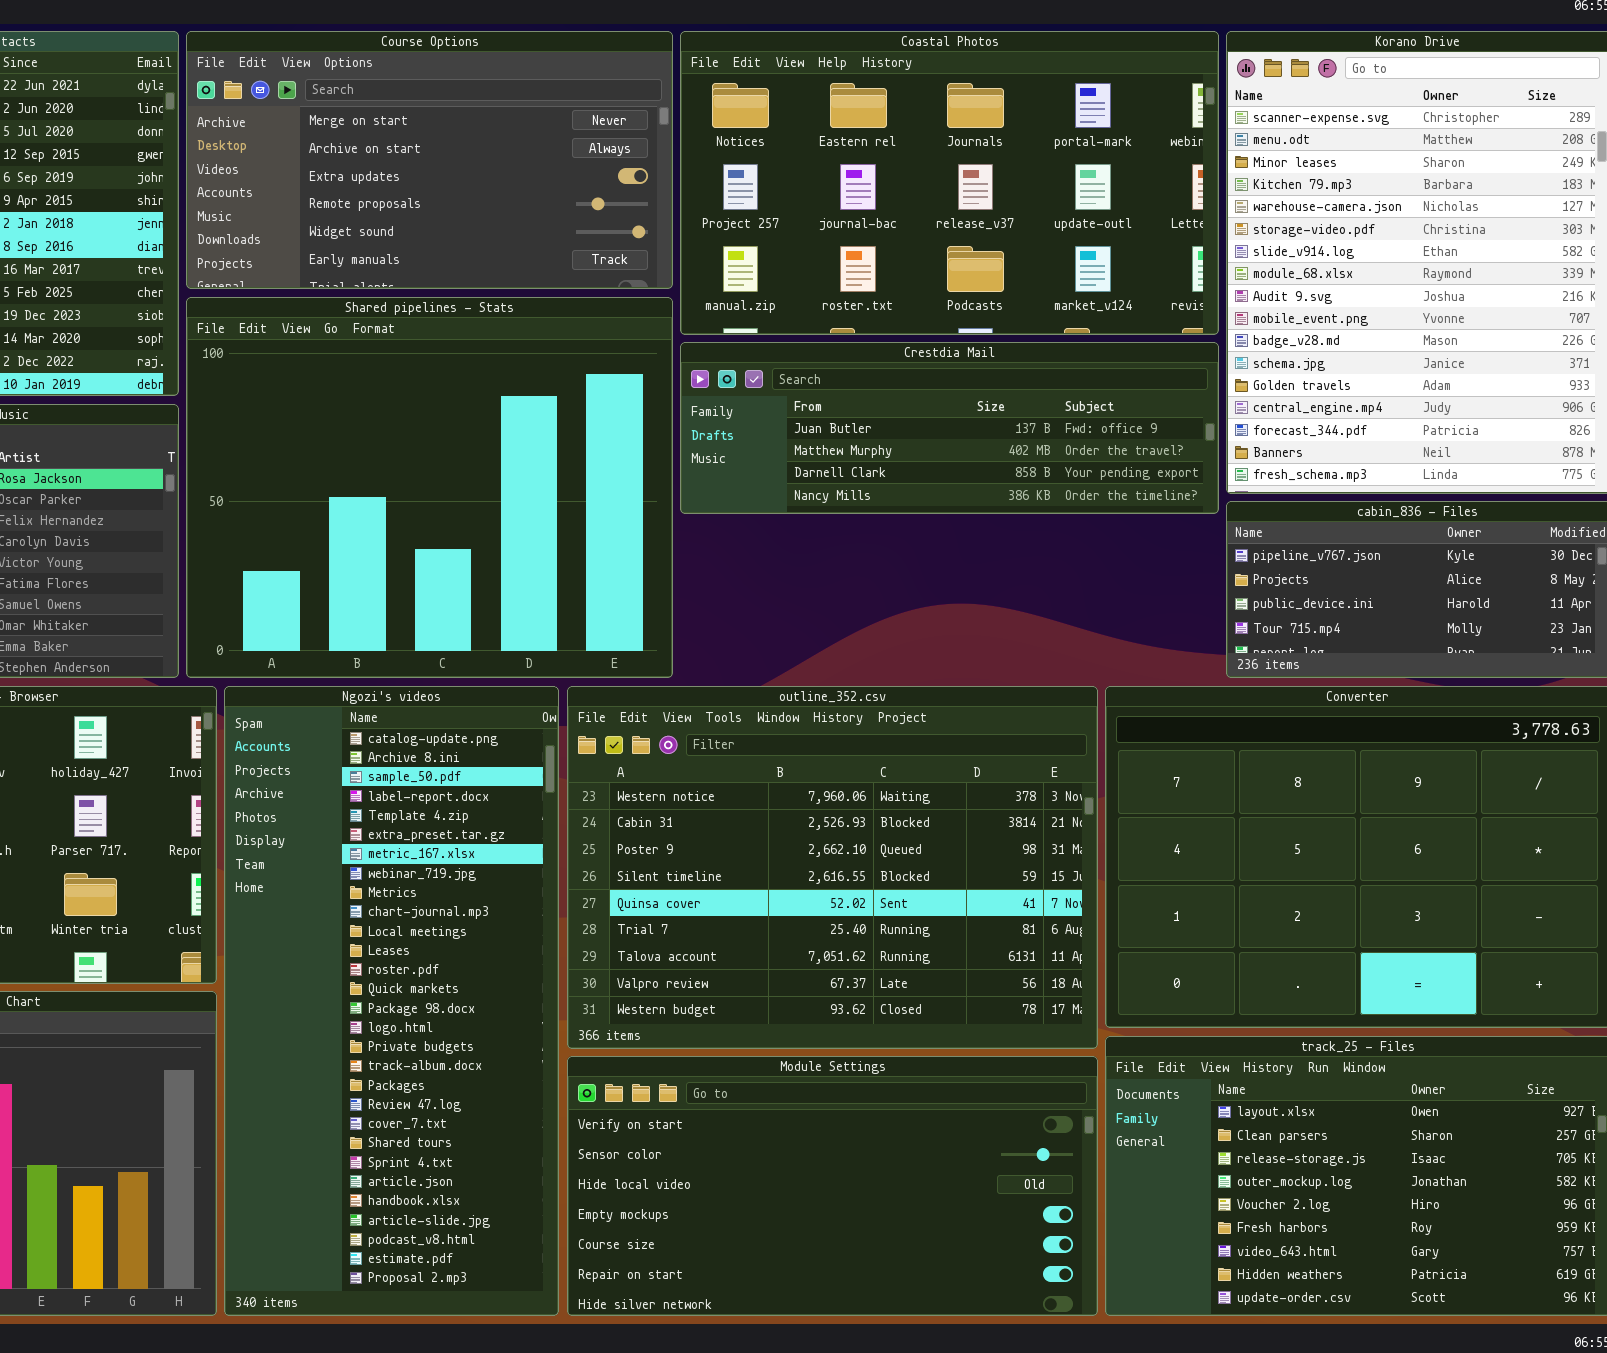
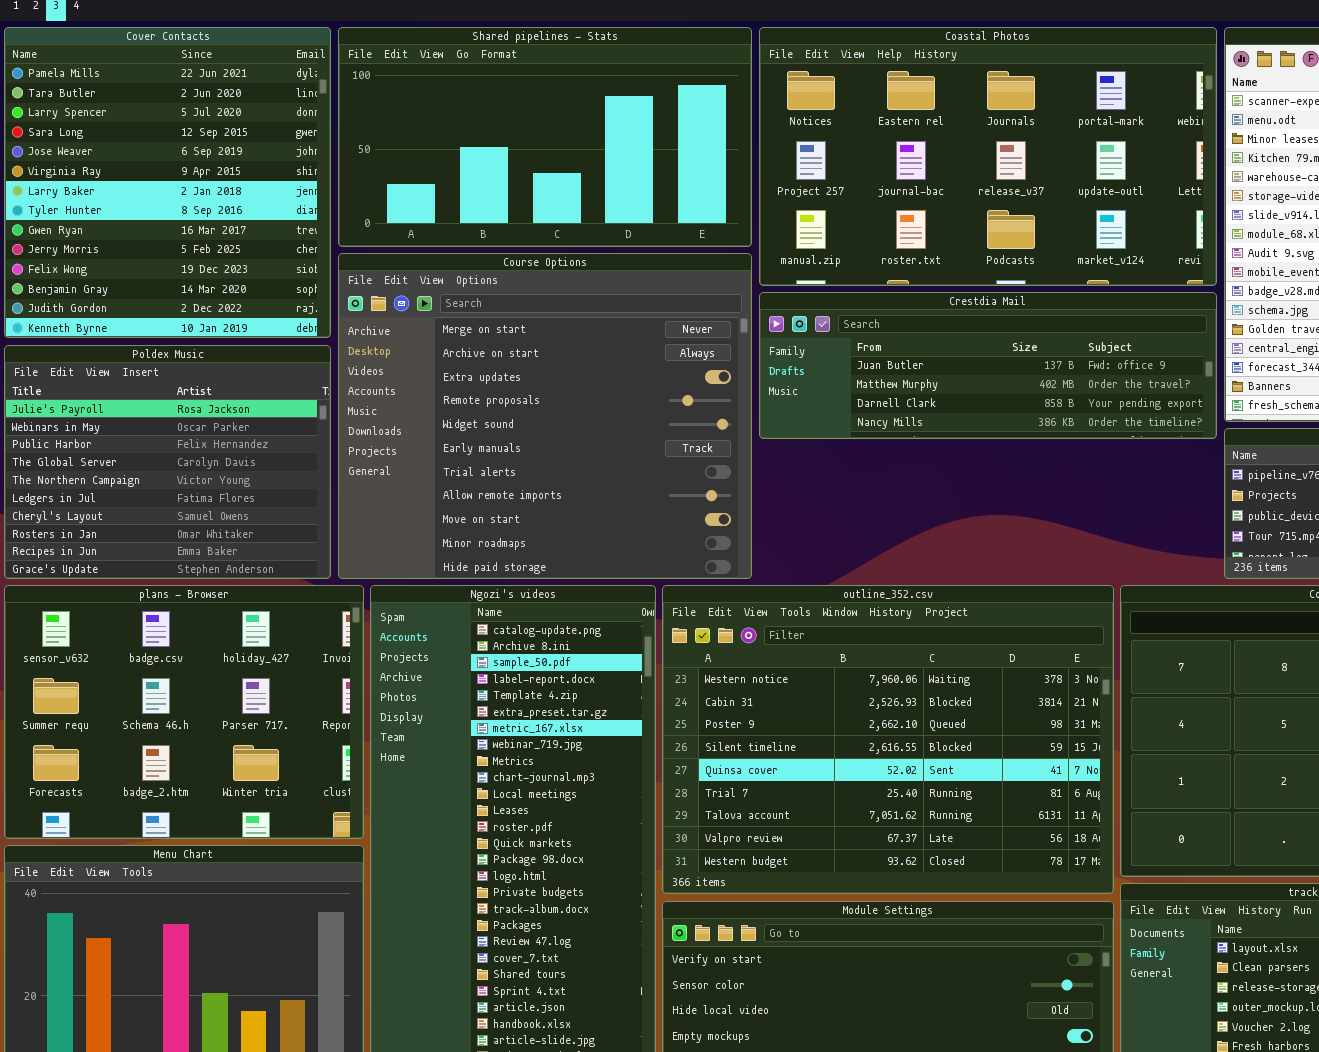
Course Options: [186,31,673,289] -> [338,253,752,579], moved, resized
Shared pipelines - Stats: [186,297,673,678] -> [338,27,752,247], moved, resized

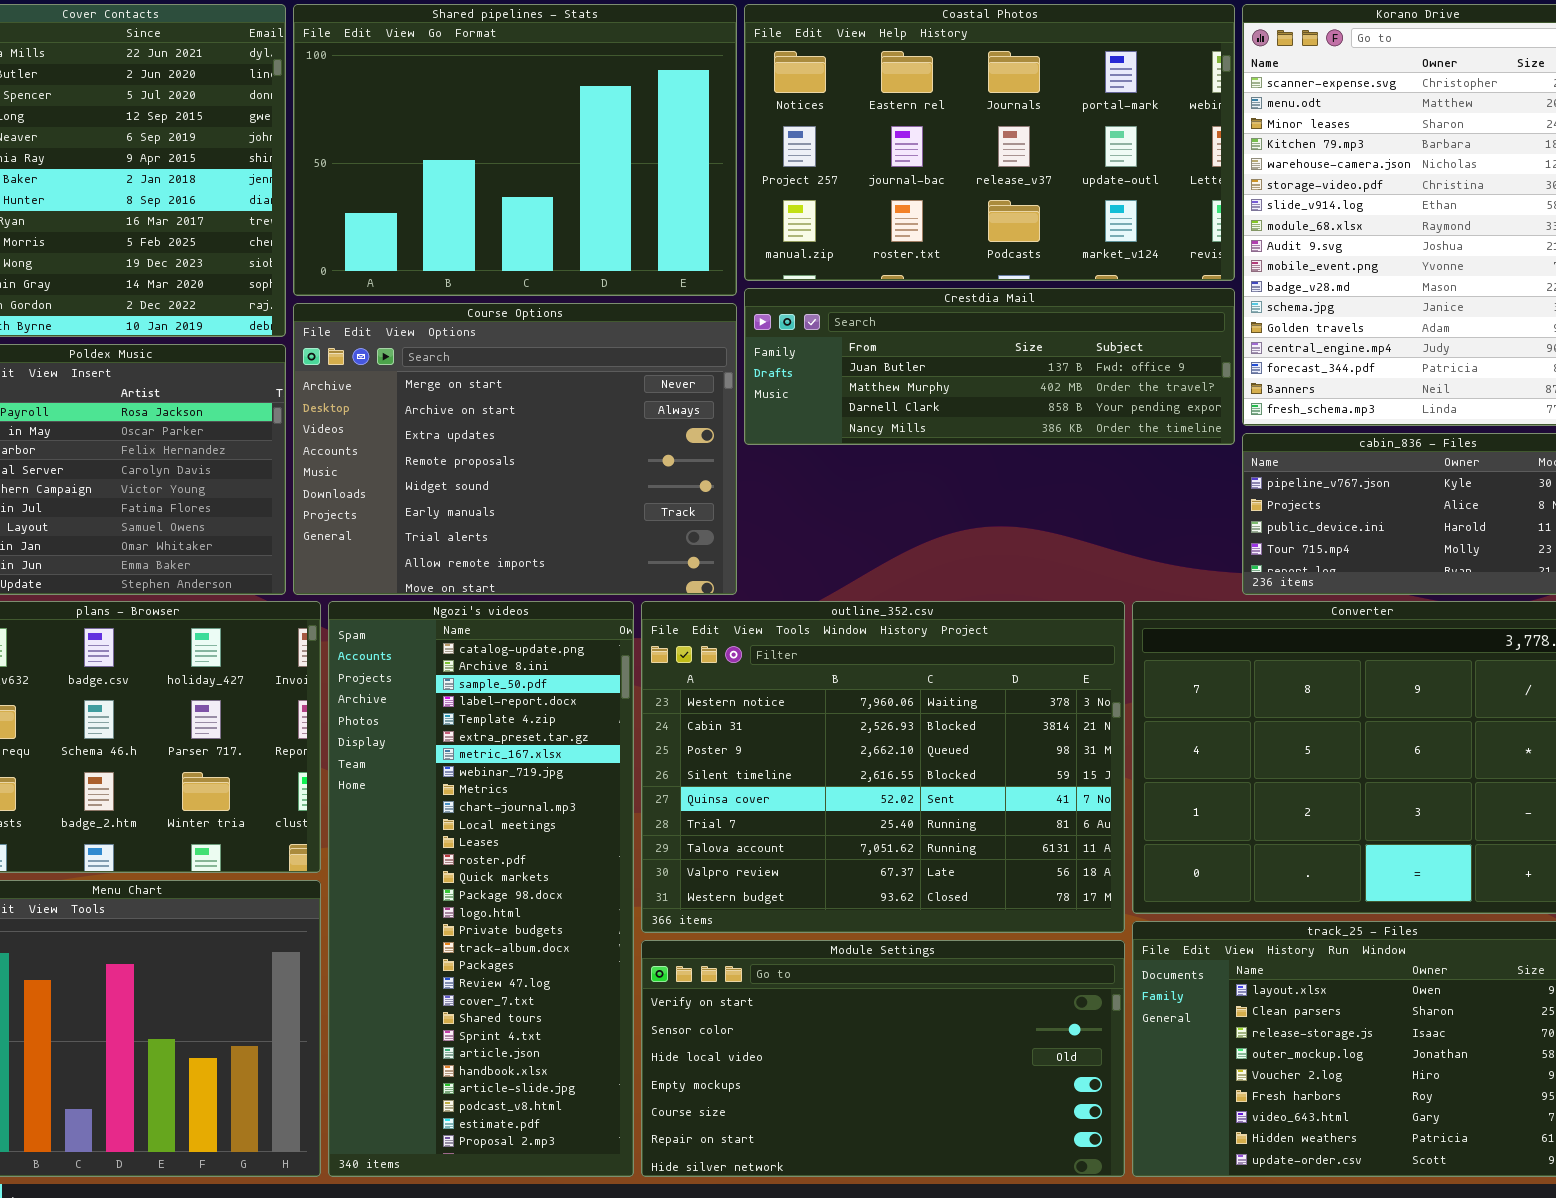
Shared pipelines - Stats: [338,27,752,247] -> [293,4,737,296], resized
Course Options: [338,253,752,579] -> [293,303,737,595], resized

